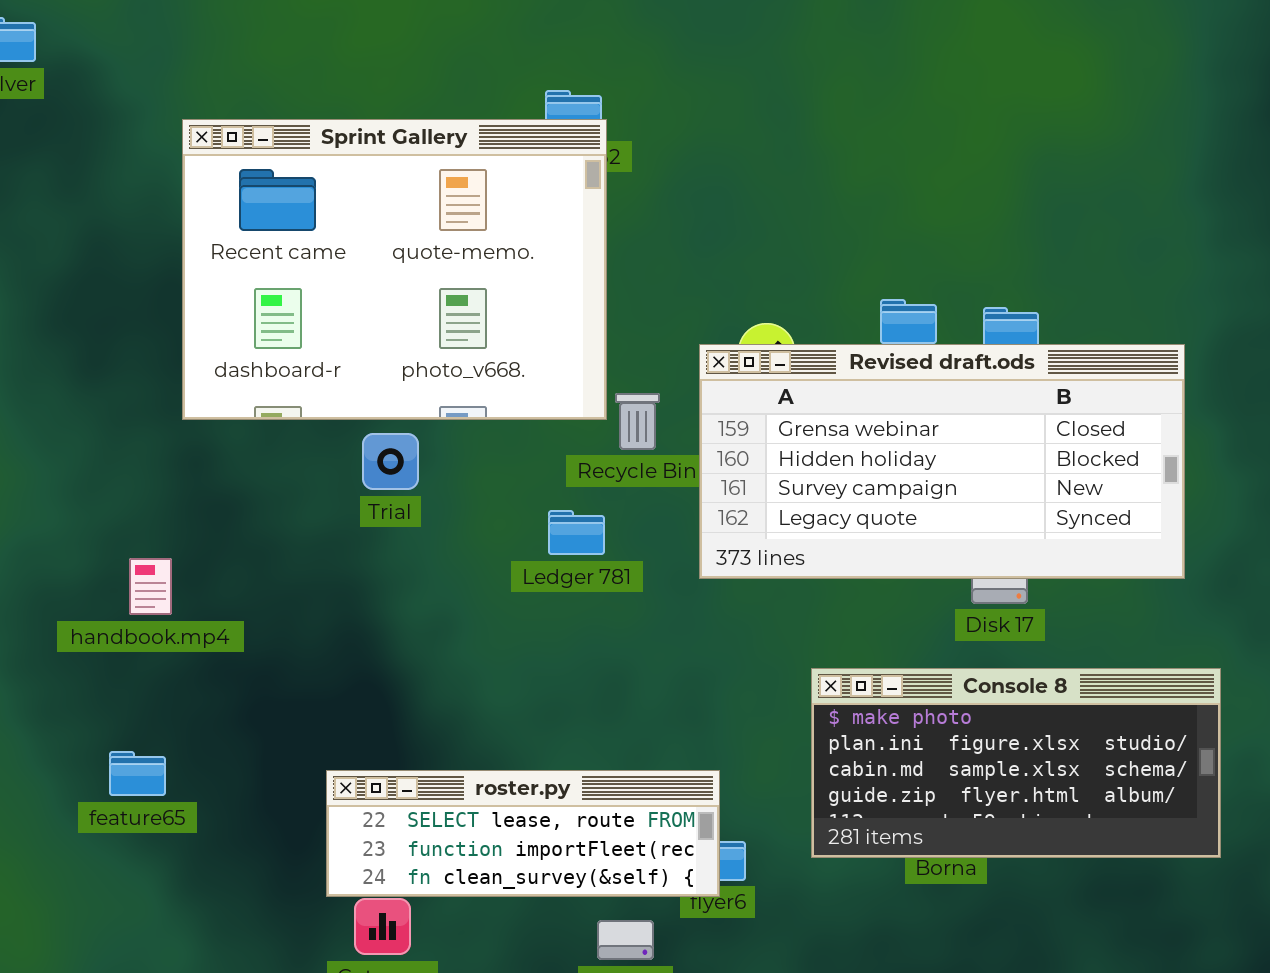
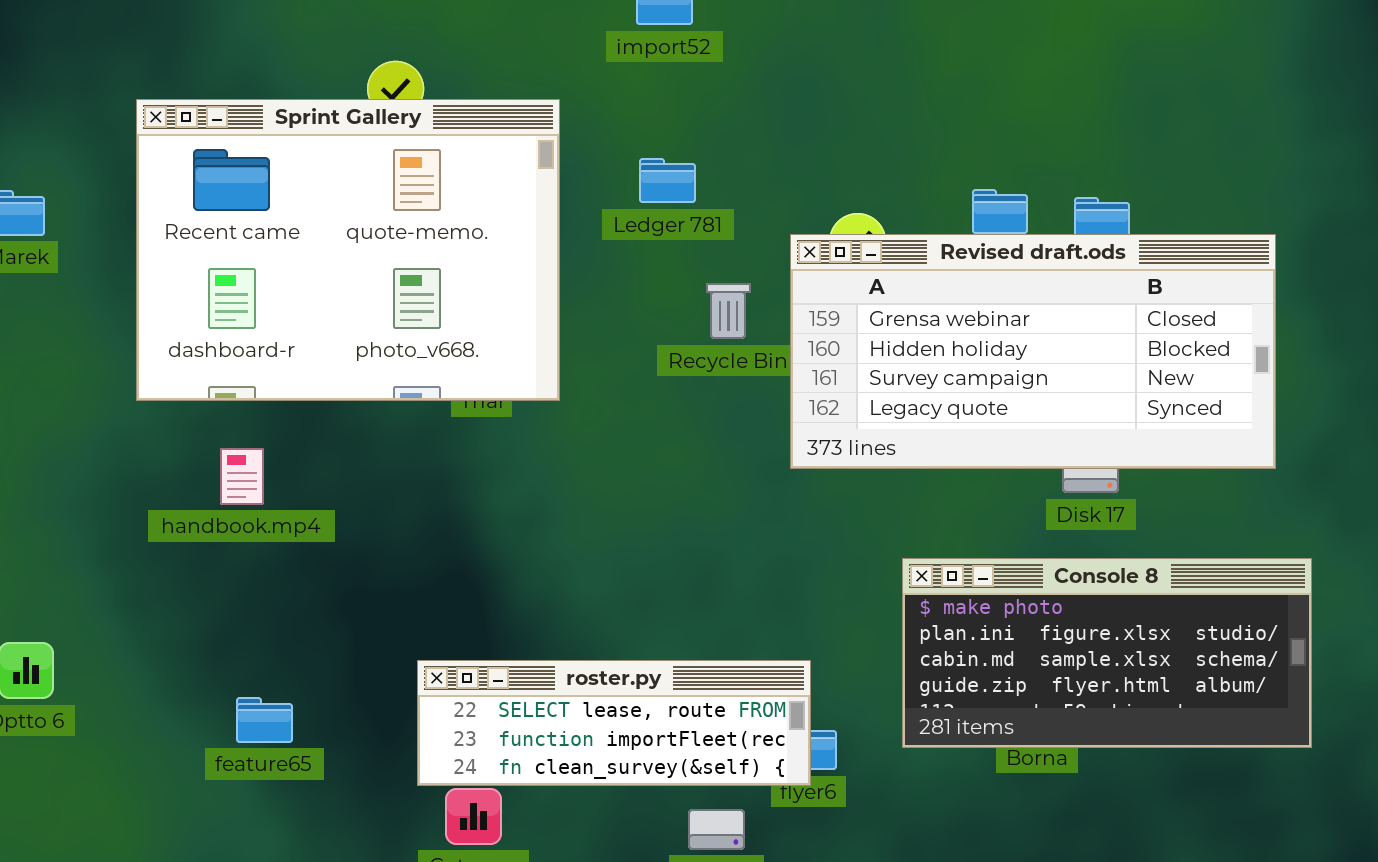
Sprint Gallery: [182,119,607,420] -> [136,99,560,401], moved
Ledger 781: [548,510,605,555] -> [639,158,696,203], moved
feature65: [109,751,166,796] -> [236,697,293,743], moved

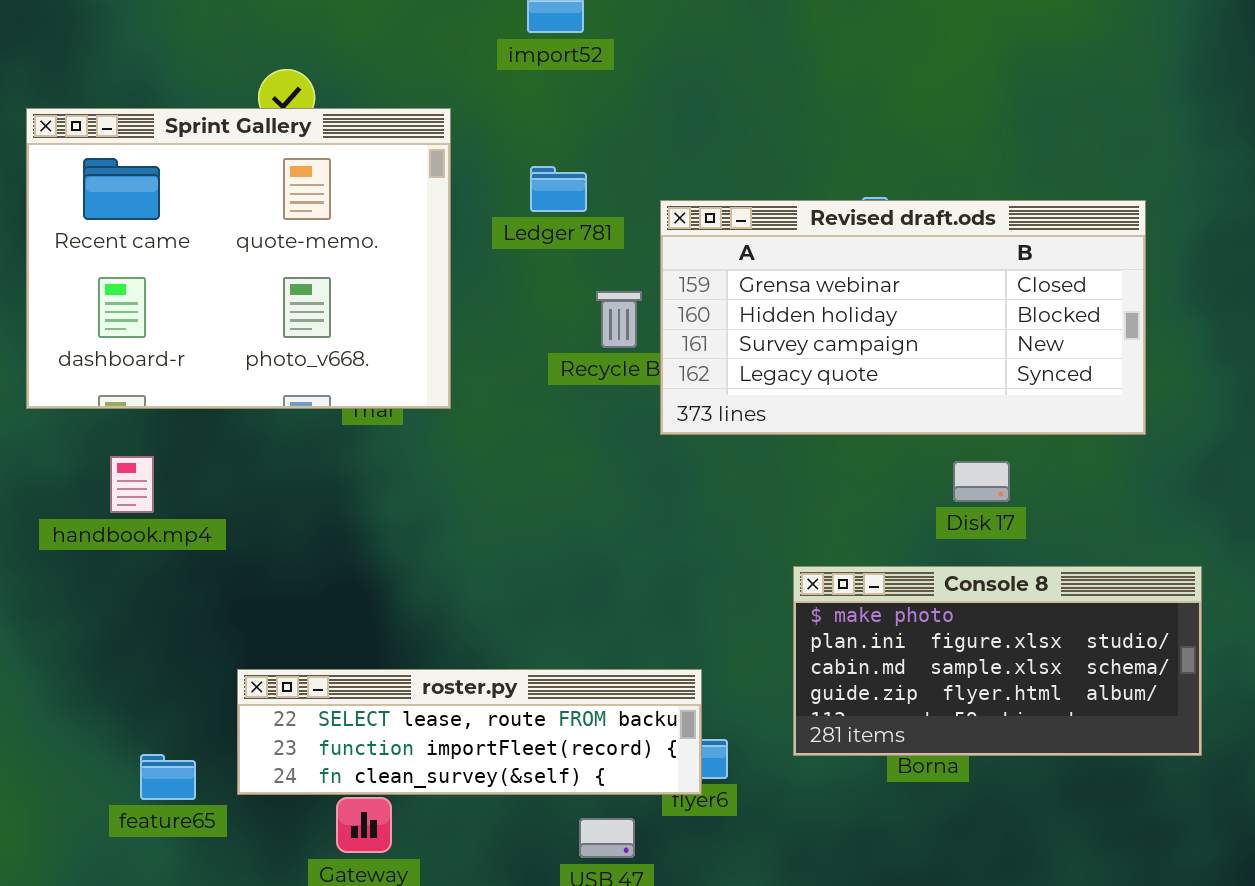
Revised draft.ods: [790,234,1276,469] -> [660,200,1146,435], moved
roster.py: [417,660,811,786] -> [237,669,702,795], resized
feature65: [236,697,293,743] -> [140,754,196,800], moved

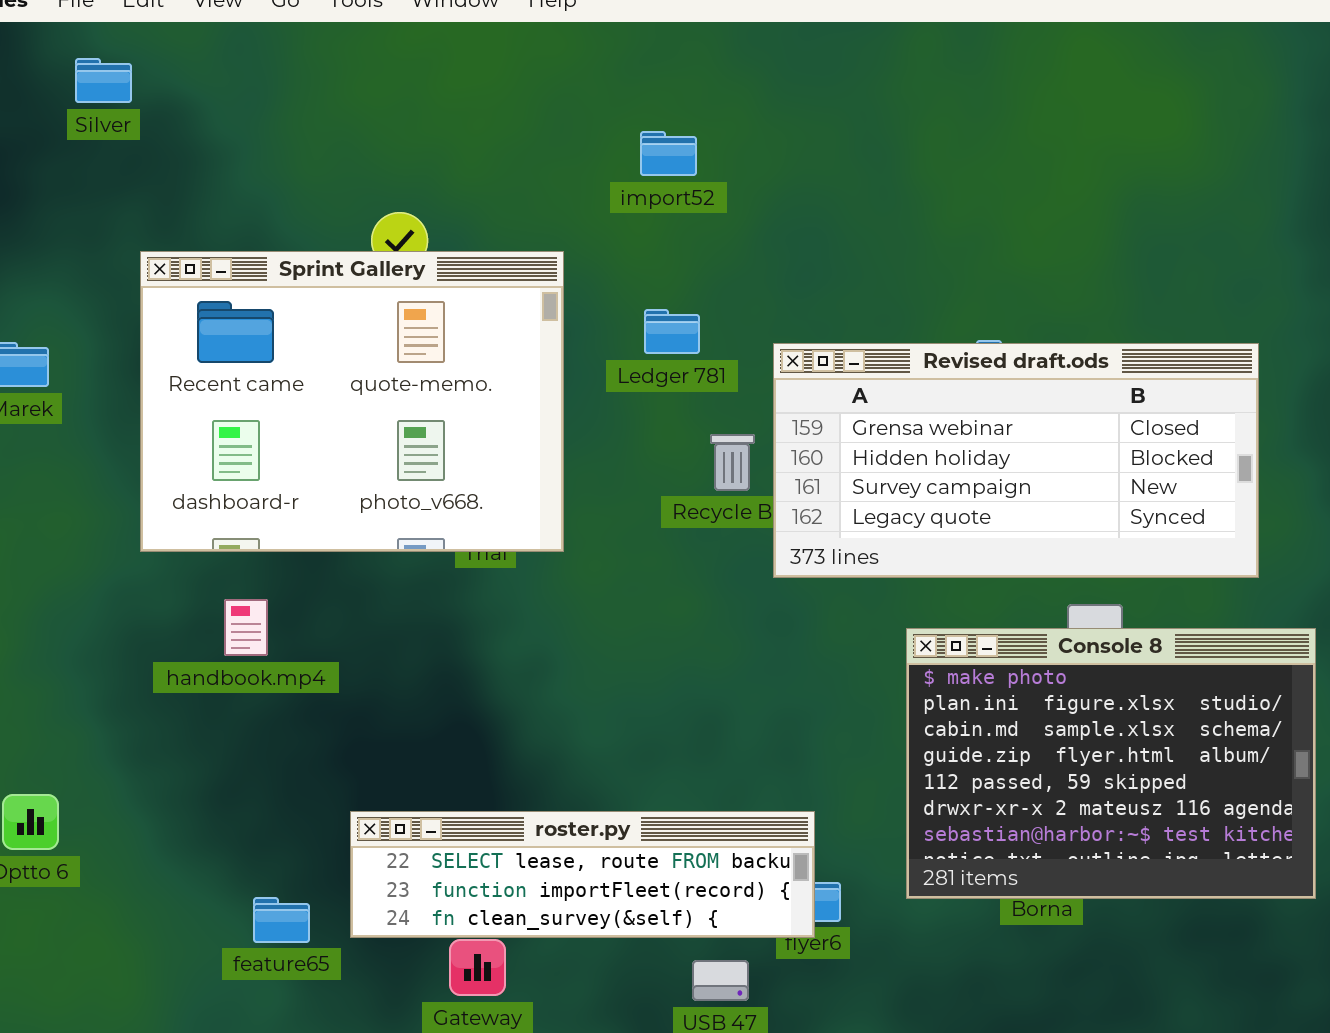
Console 8: [793,566,1202,756] -> [906,628,1316,899], resized

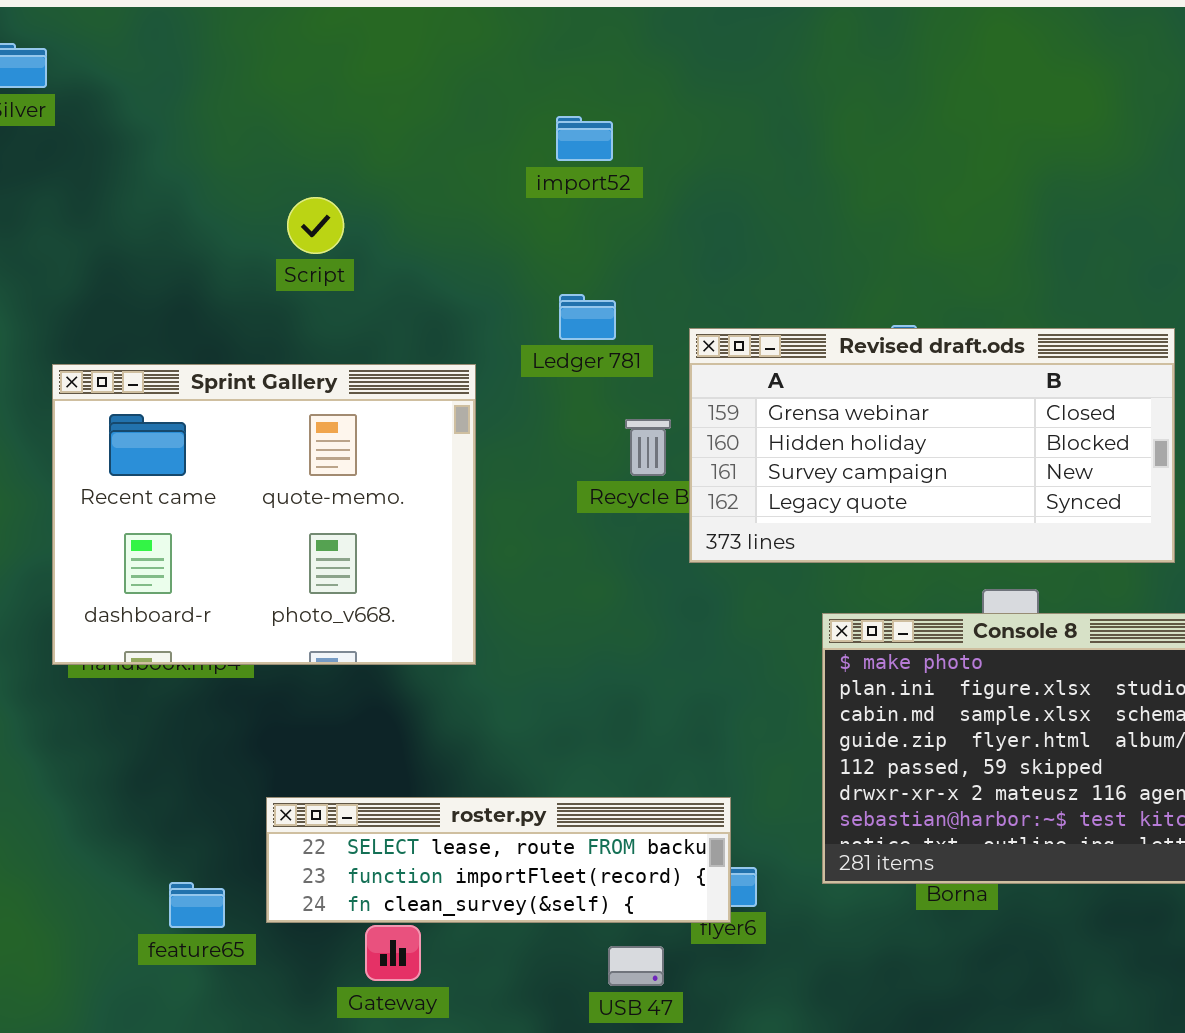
Sprint Gallery: [140,251,564,552] -> [52,364,476,665], moved

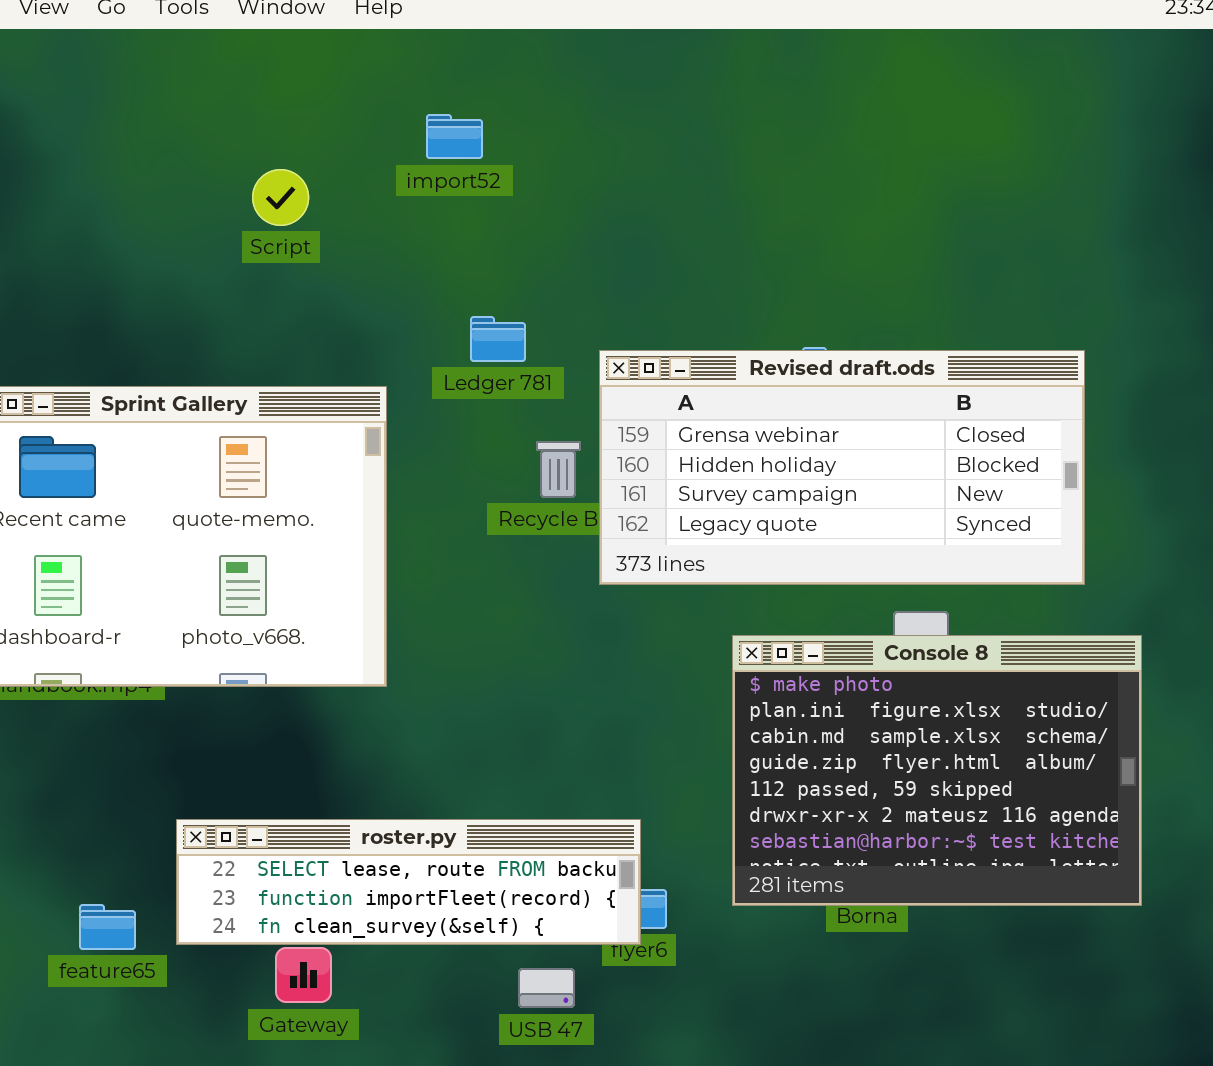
import52: [556,116,613,161] -> [426,114,483,159], moved
Script: [287,197,344,254] -> [252,169,309,226], moved

